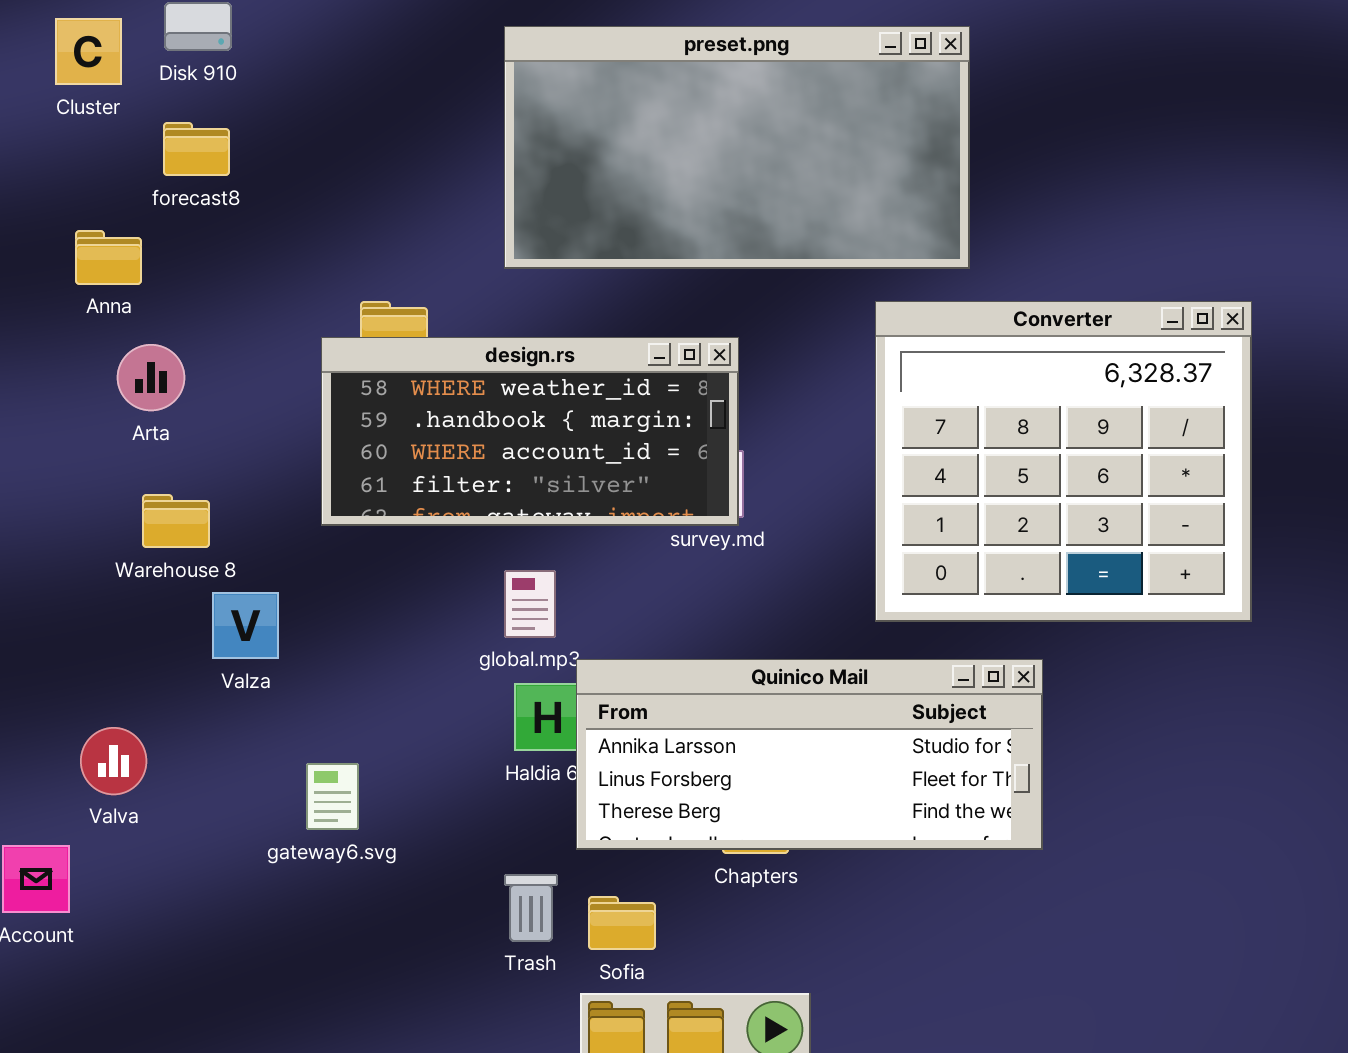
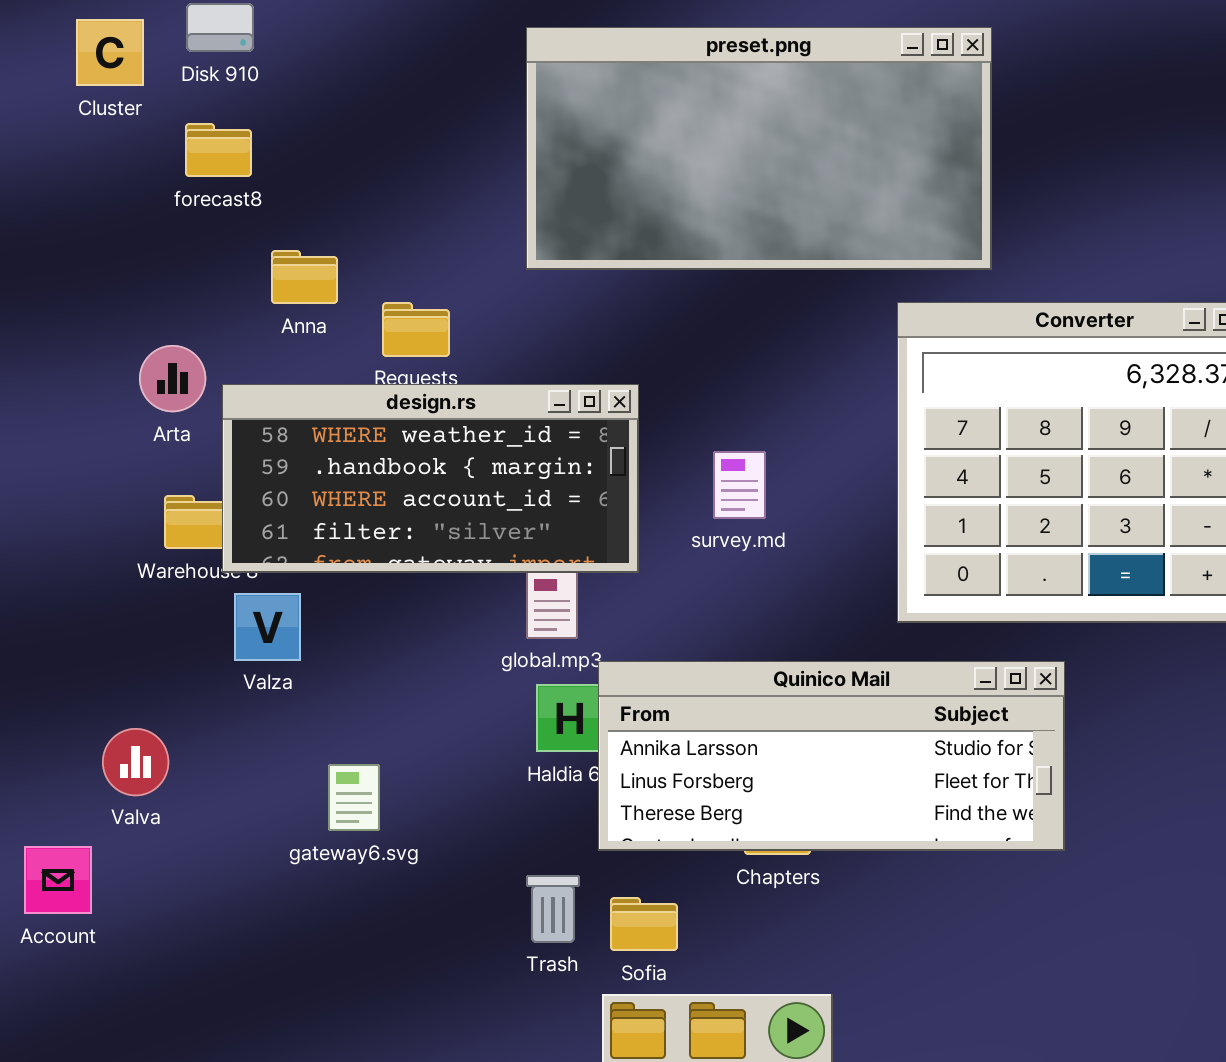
Anna: [75,230,142,285] -> [271,250,338,304], moved
design.rs: [321,337,739,526] -> [222,384,639,573], moved

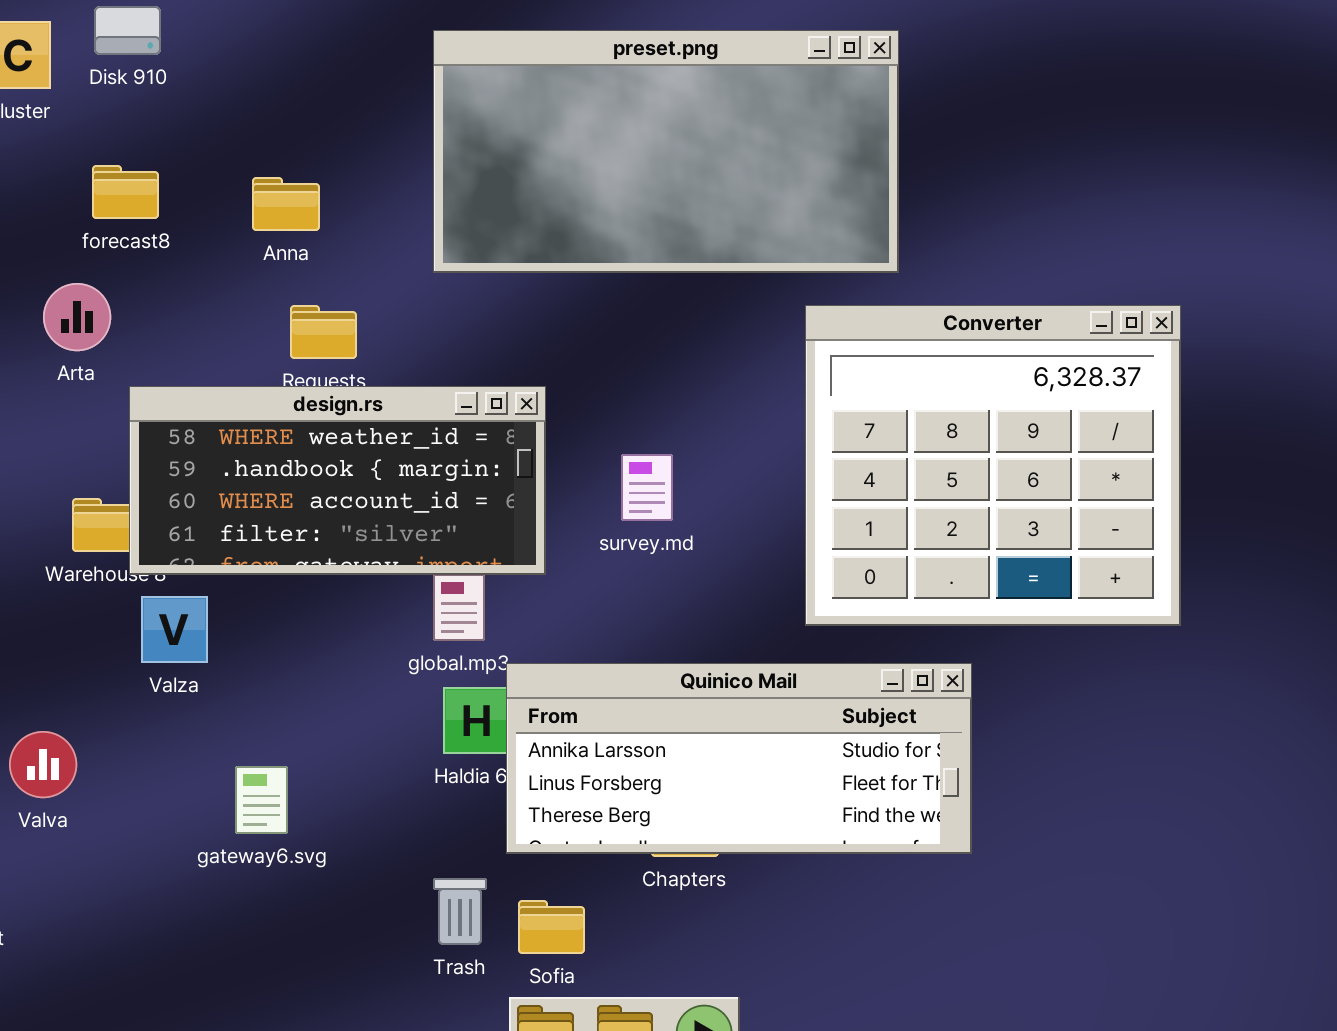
forecast8: [185,123,252,177] -> [92,165,159,219], moved
Anna: [271,250,338,304] -> [252,177,320,231], moved
Arta: [139,345,206,412] -> [43,283,111,351], moved

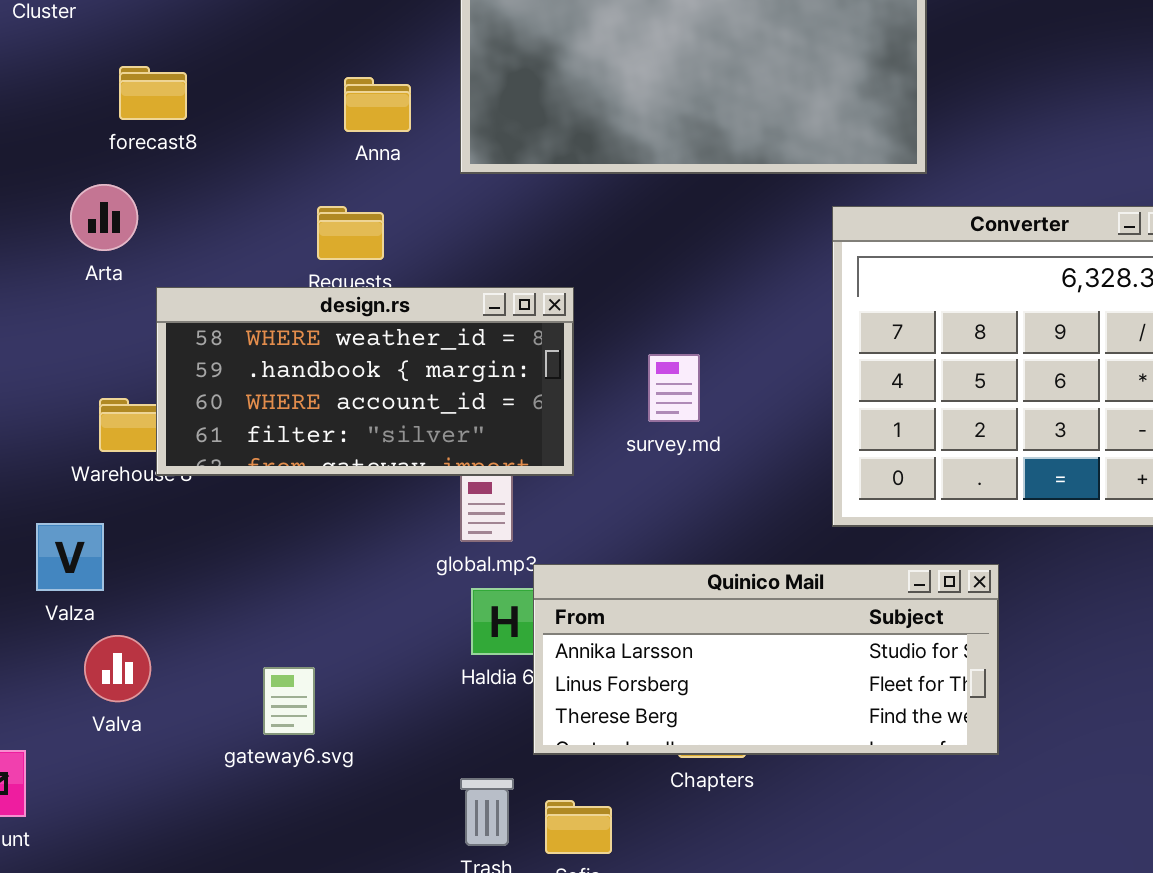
Anna: [252,177,320,231] -> [344,77,411,132], moved
Valza: [141,596,208,663] -> [36,523,104,591], moved
Valva: [9,731,77,798] -> [84,635,151,702], moved

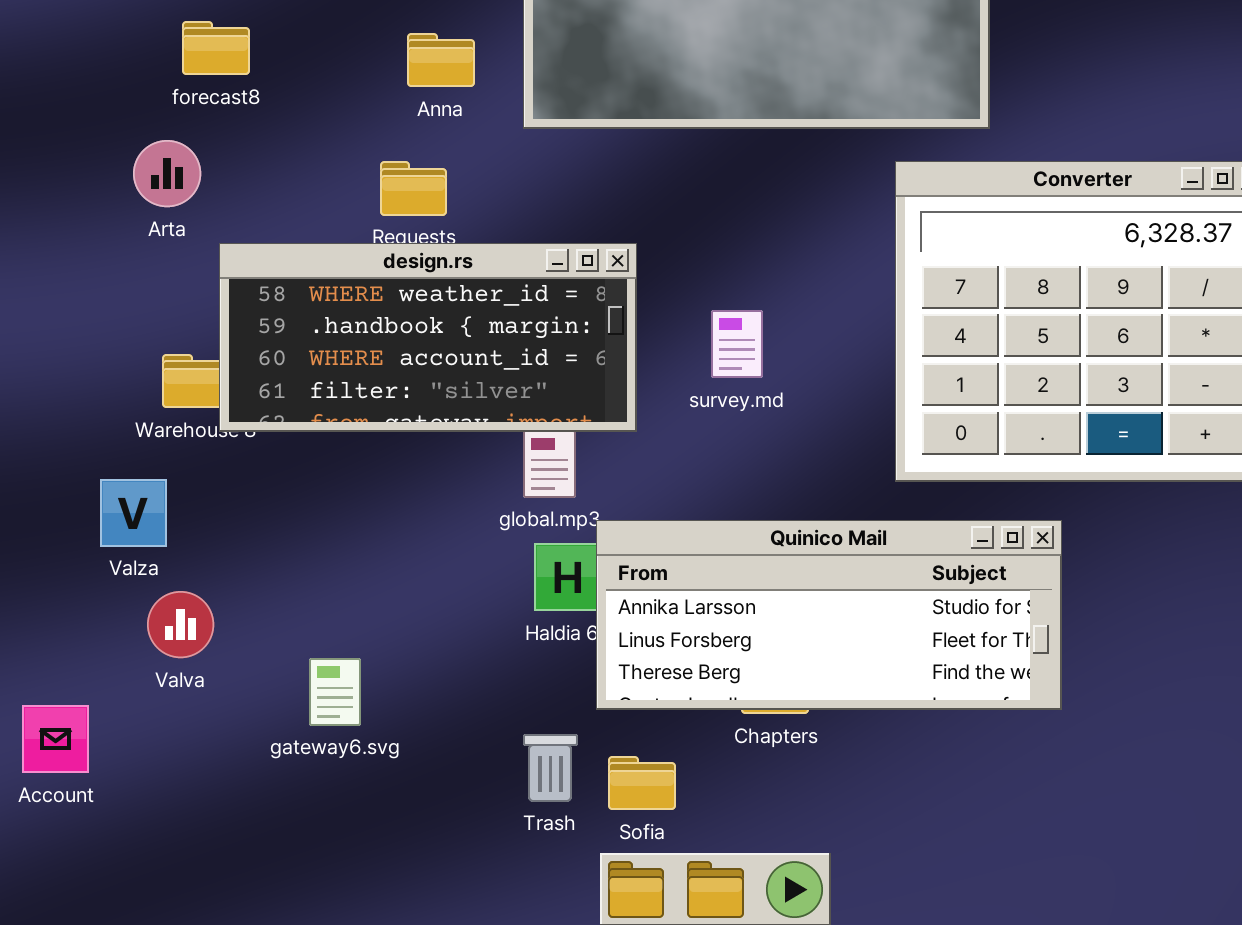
gateway6.svg: [263,667,315,735] -> [309,658,361,726], moved

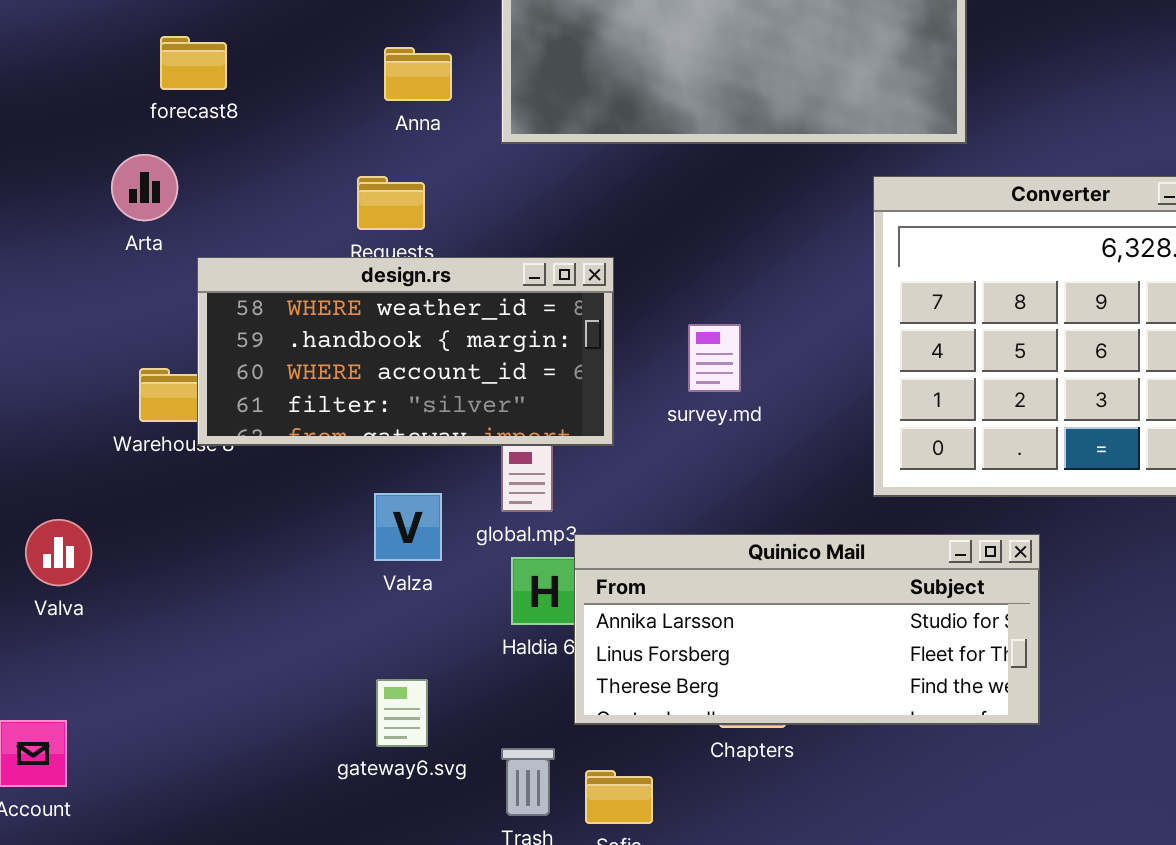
Valza: [100,479,167,547] -> [374,493,442,561], moved
Valva: [147,591,214,658] -> [25,519,92,586], moved
gateway6.svg: [309,658,361,726] -> [376,679,428,747], moved

